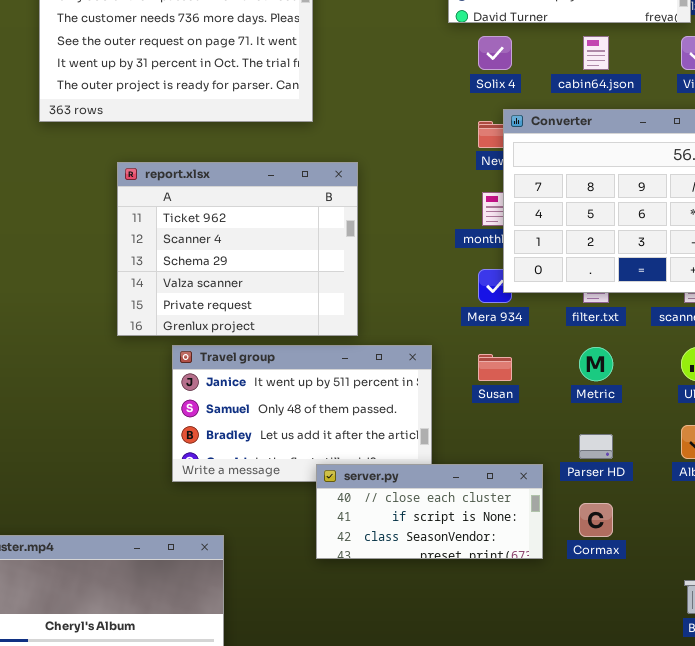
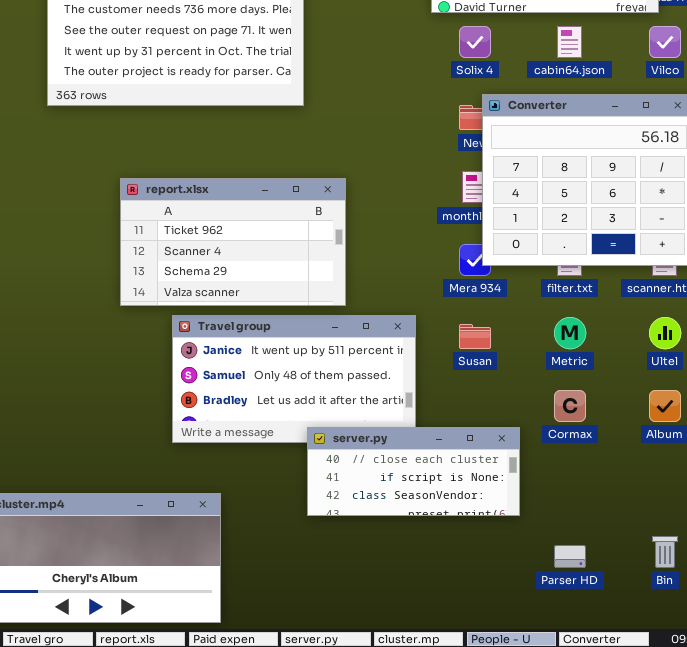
report.xlsx: [117,162,358,336] -> [120,178,346,306], resized
Parser HD: [579,434,613,459] -> [554,545,586,568], moved
Cormax: [579,503,613,537] -> [554,390,586,422], moved

